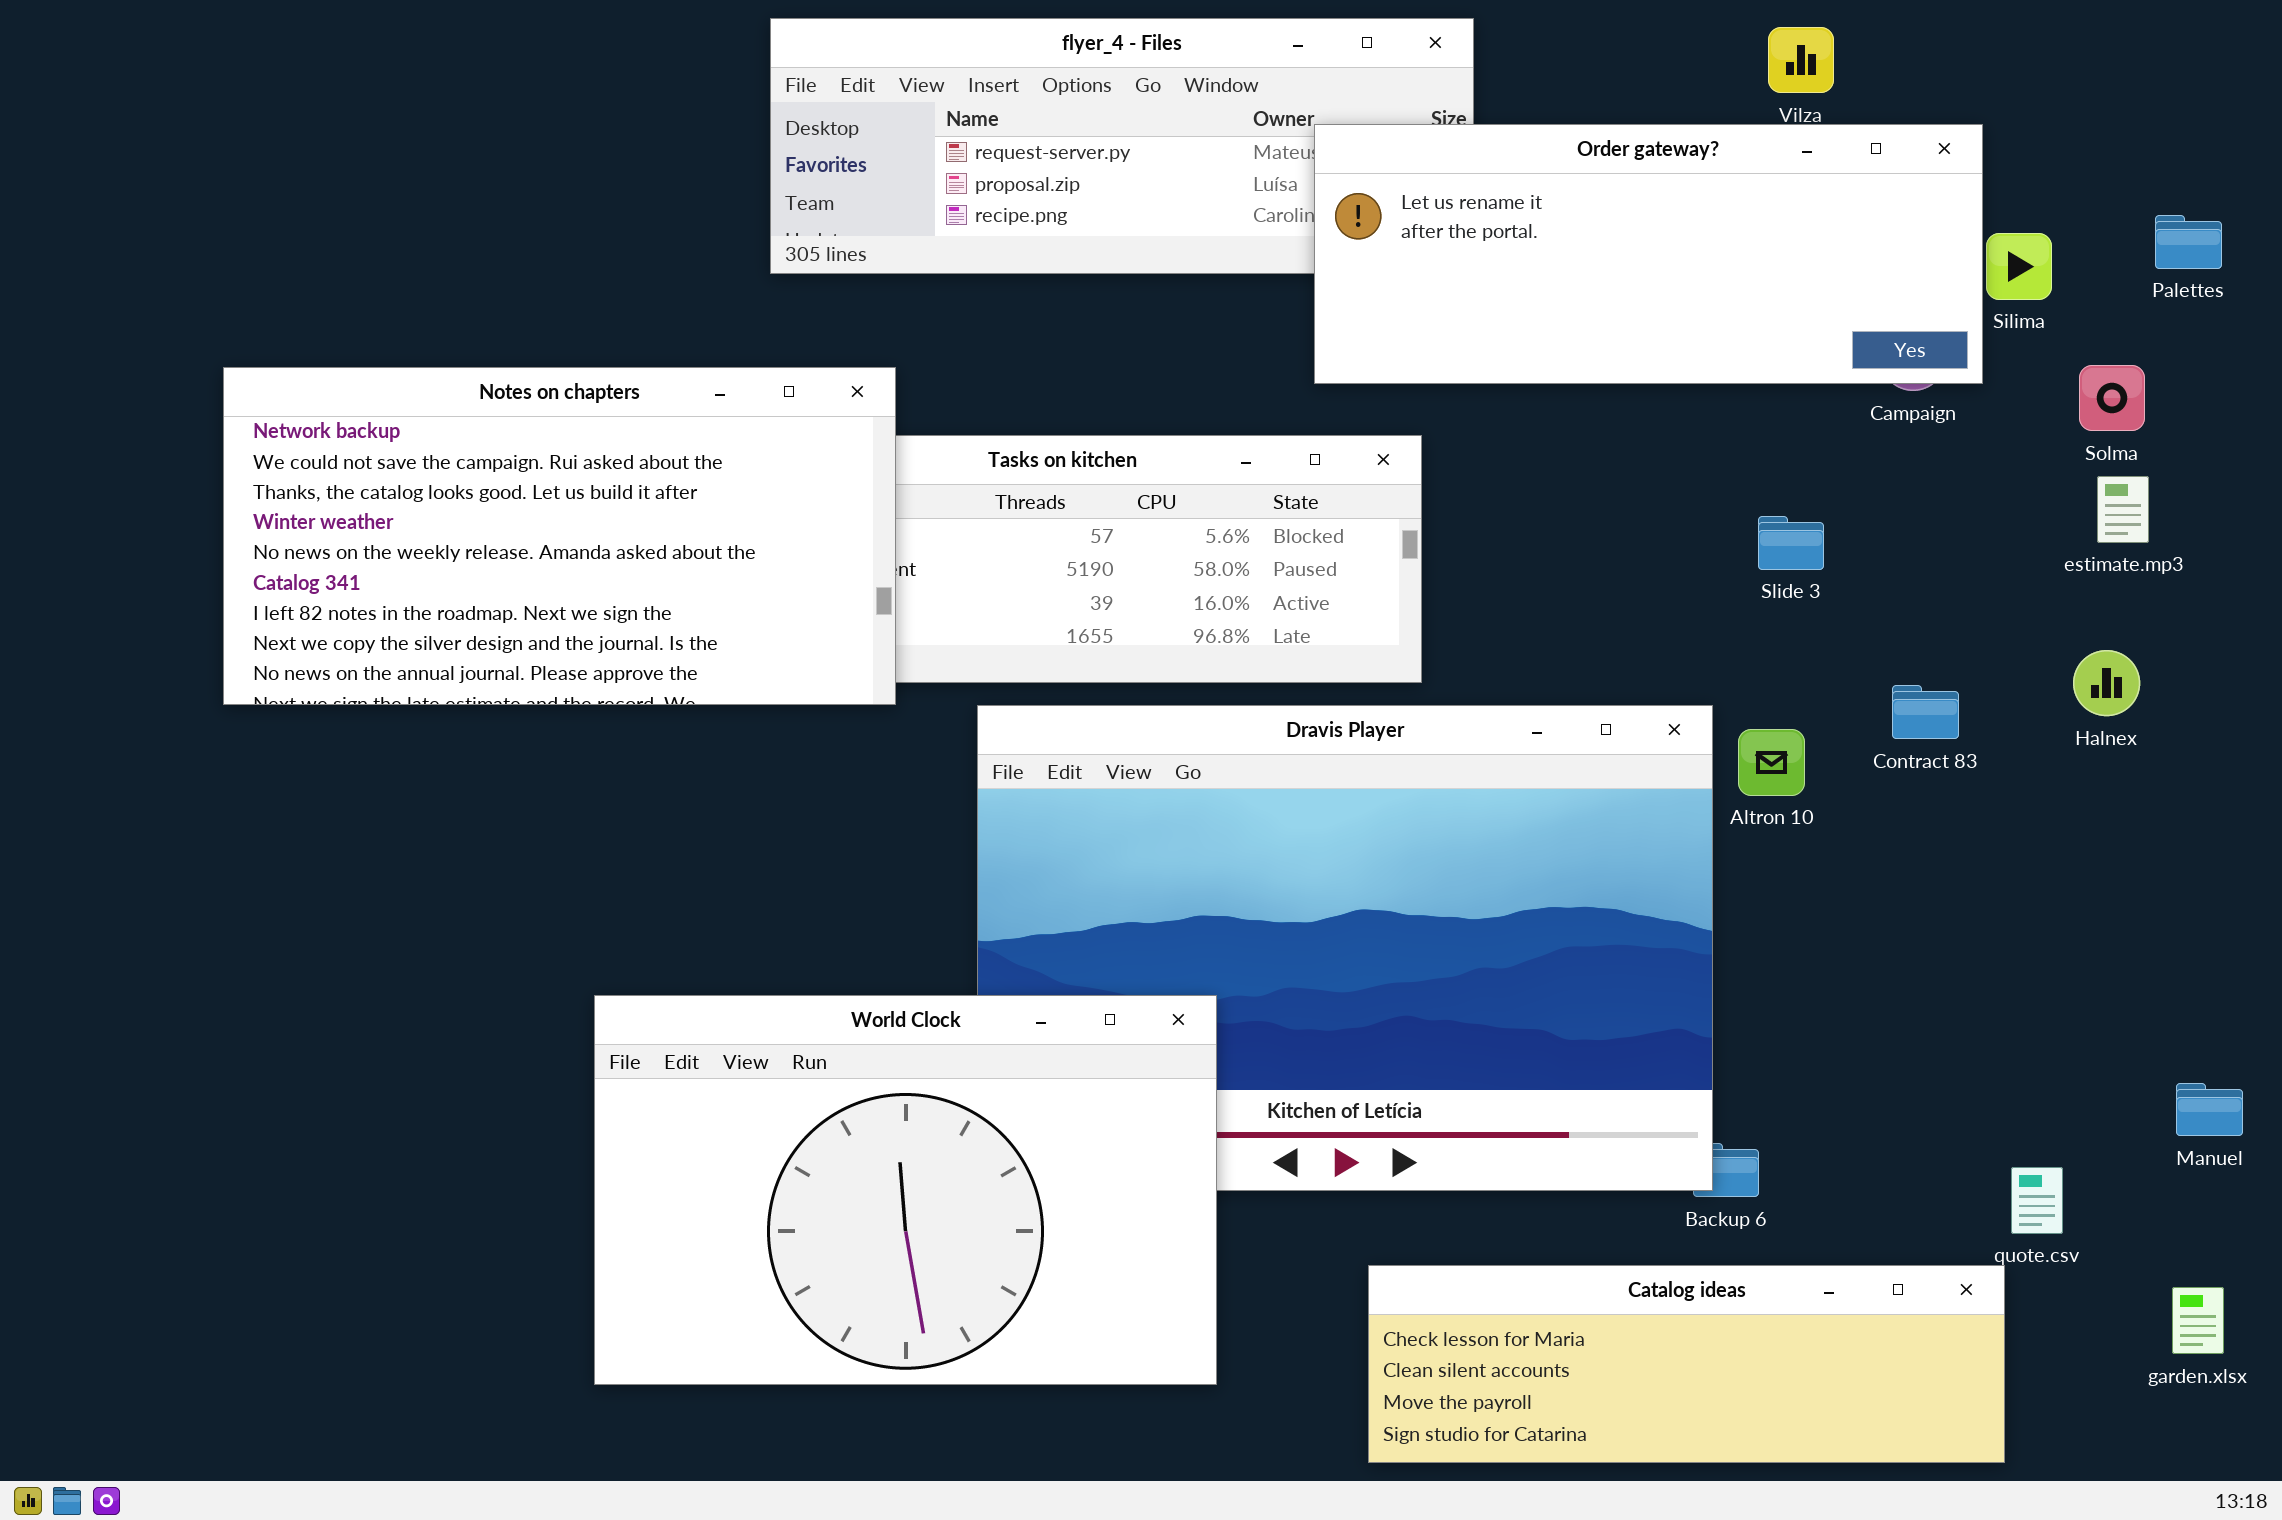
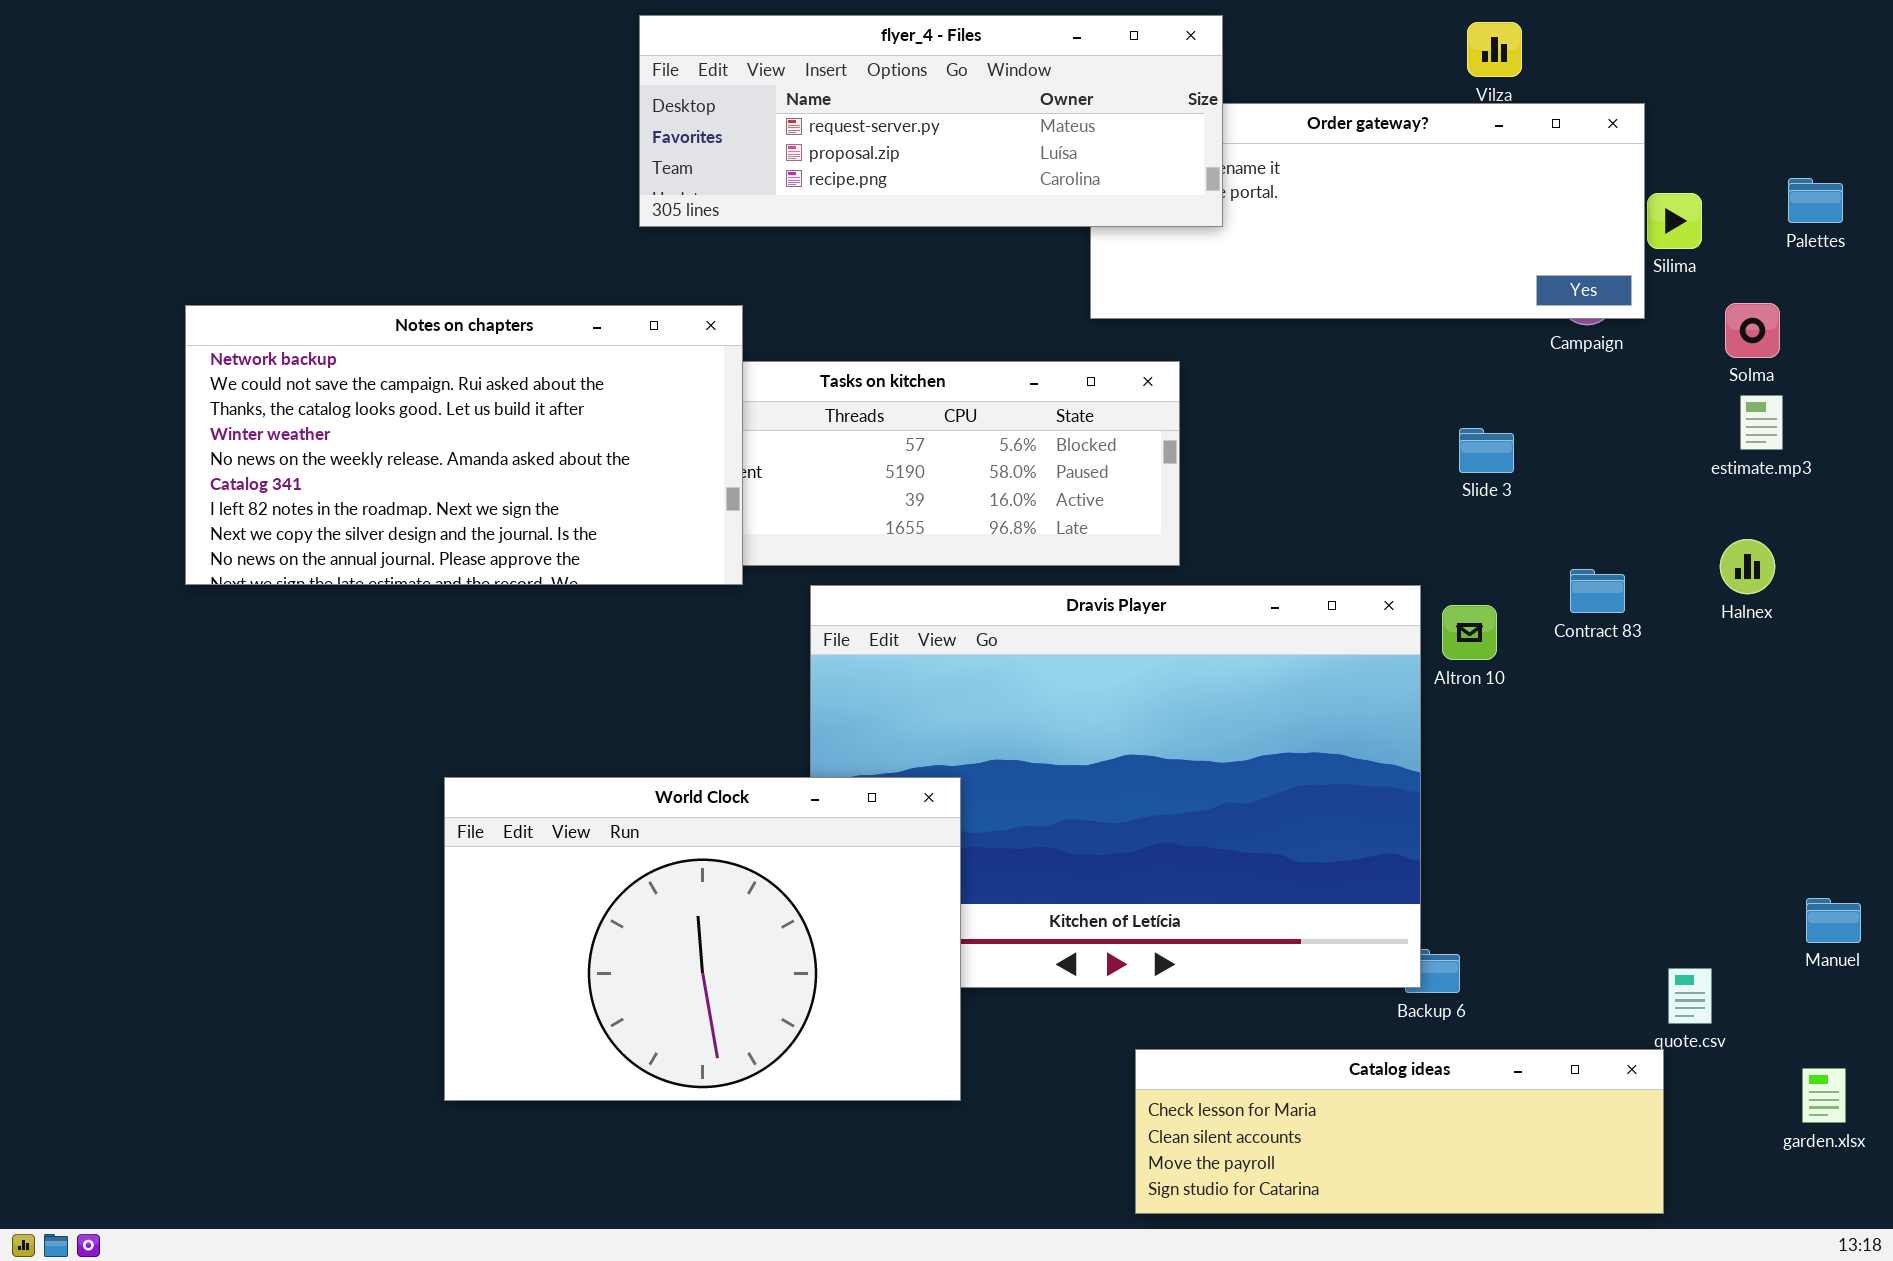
flyer_4 - Files: [770,18,1474,274] -> [639,15,1223,227], raised
World Clock: [594,995,1217,1385] -> [444,777,961,1101], moved

